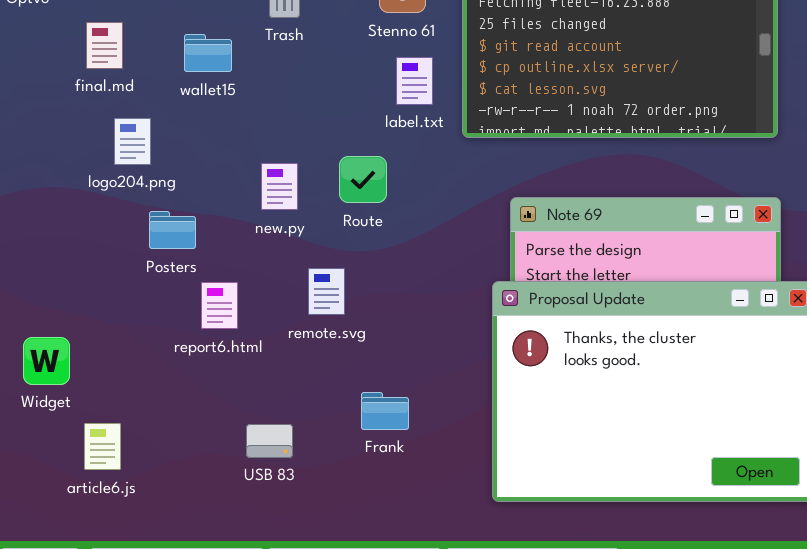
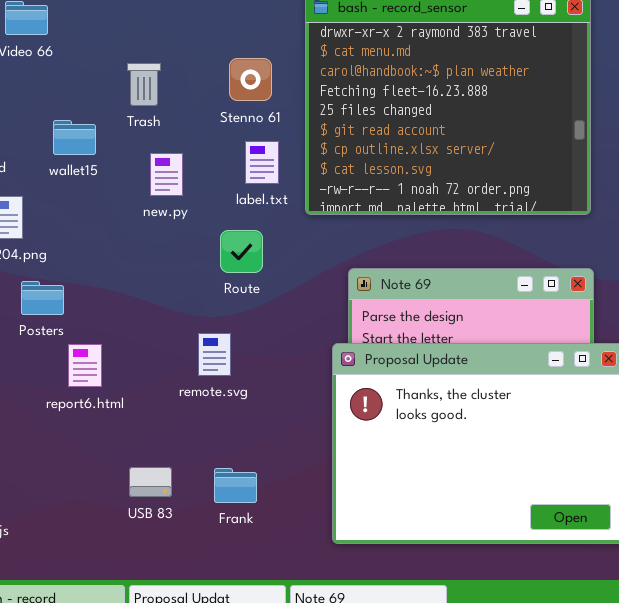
Route: [339,156,387,203] -> [220,230,263,273], moved
new.py: [261,163,298,210] -> [150,153,183,196], moved
remote.svg: [308,268,345,315] -> [198,333,231,376], moved
Frank: [361,392,409,430] -> [214,468,257,503], moved
USB 83: [246,424,293,458] -> [129,467,172,497], moved

